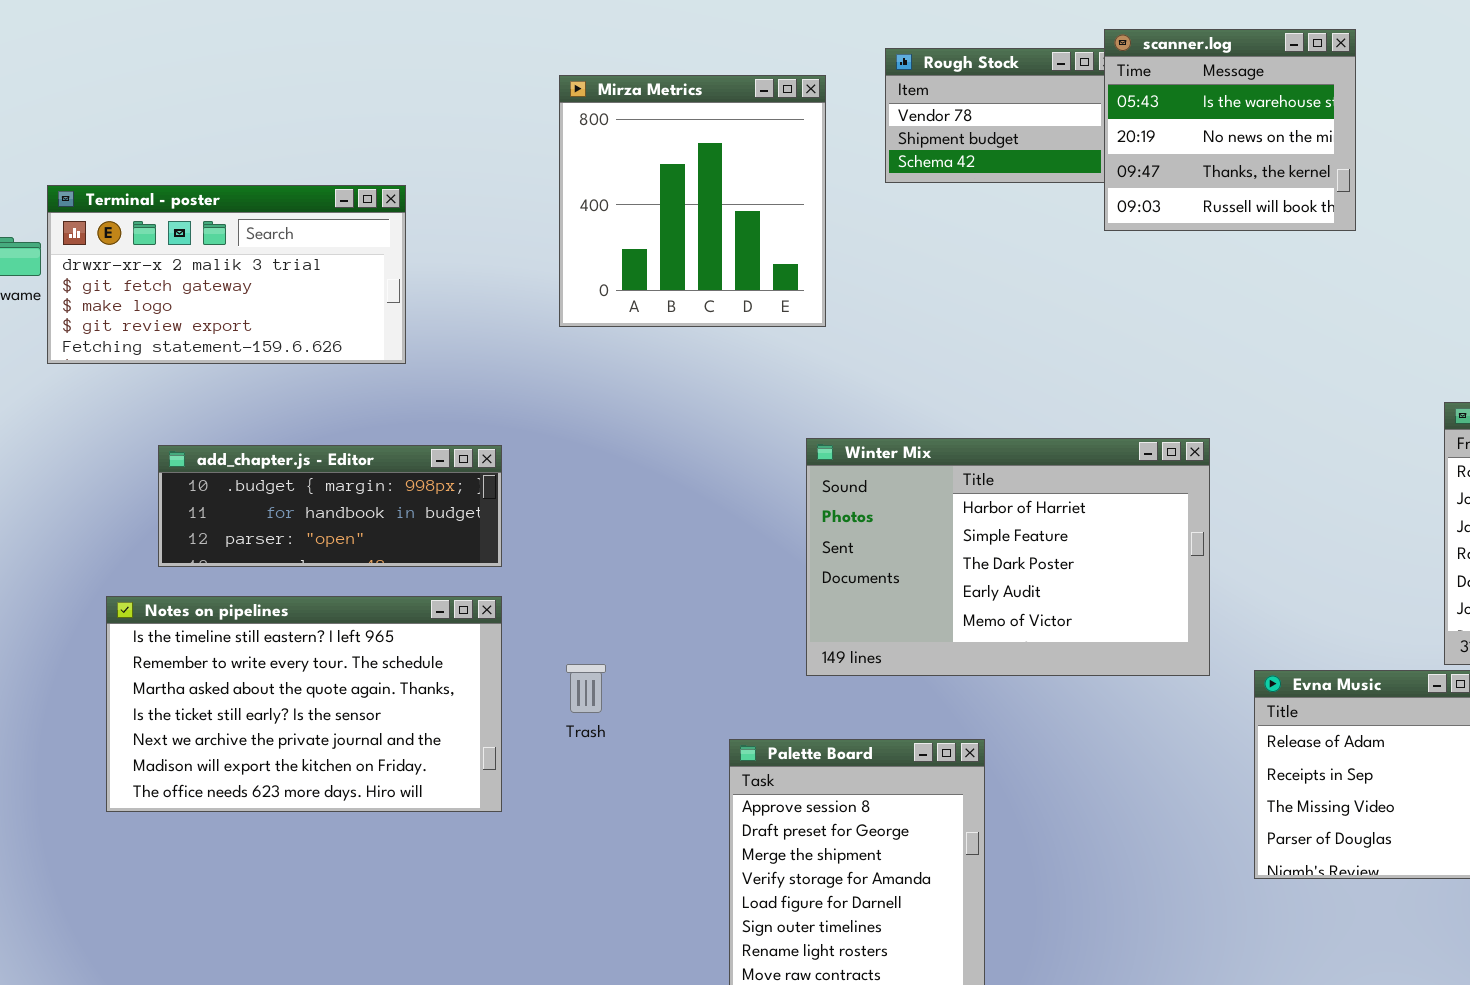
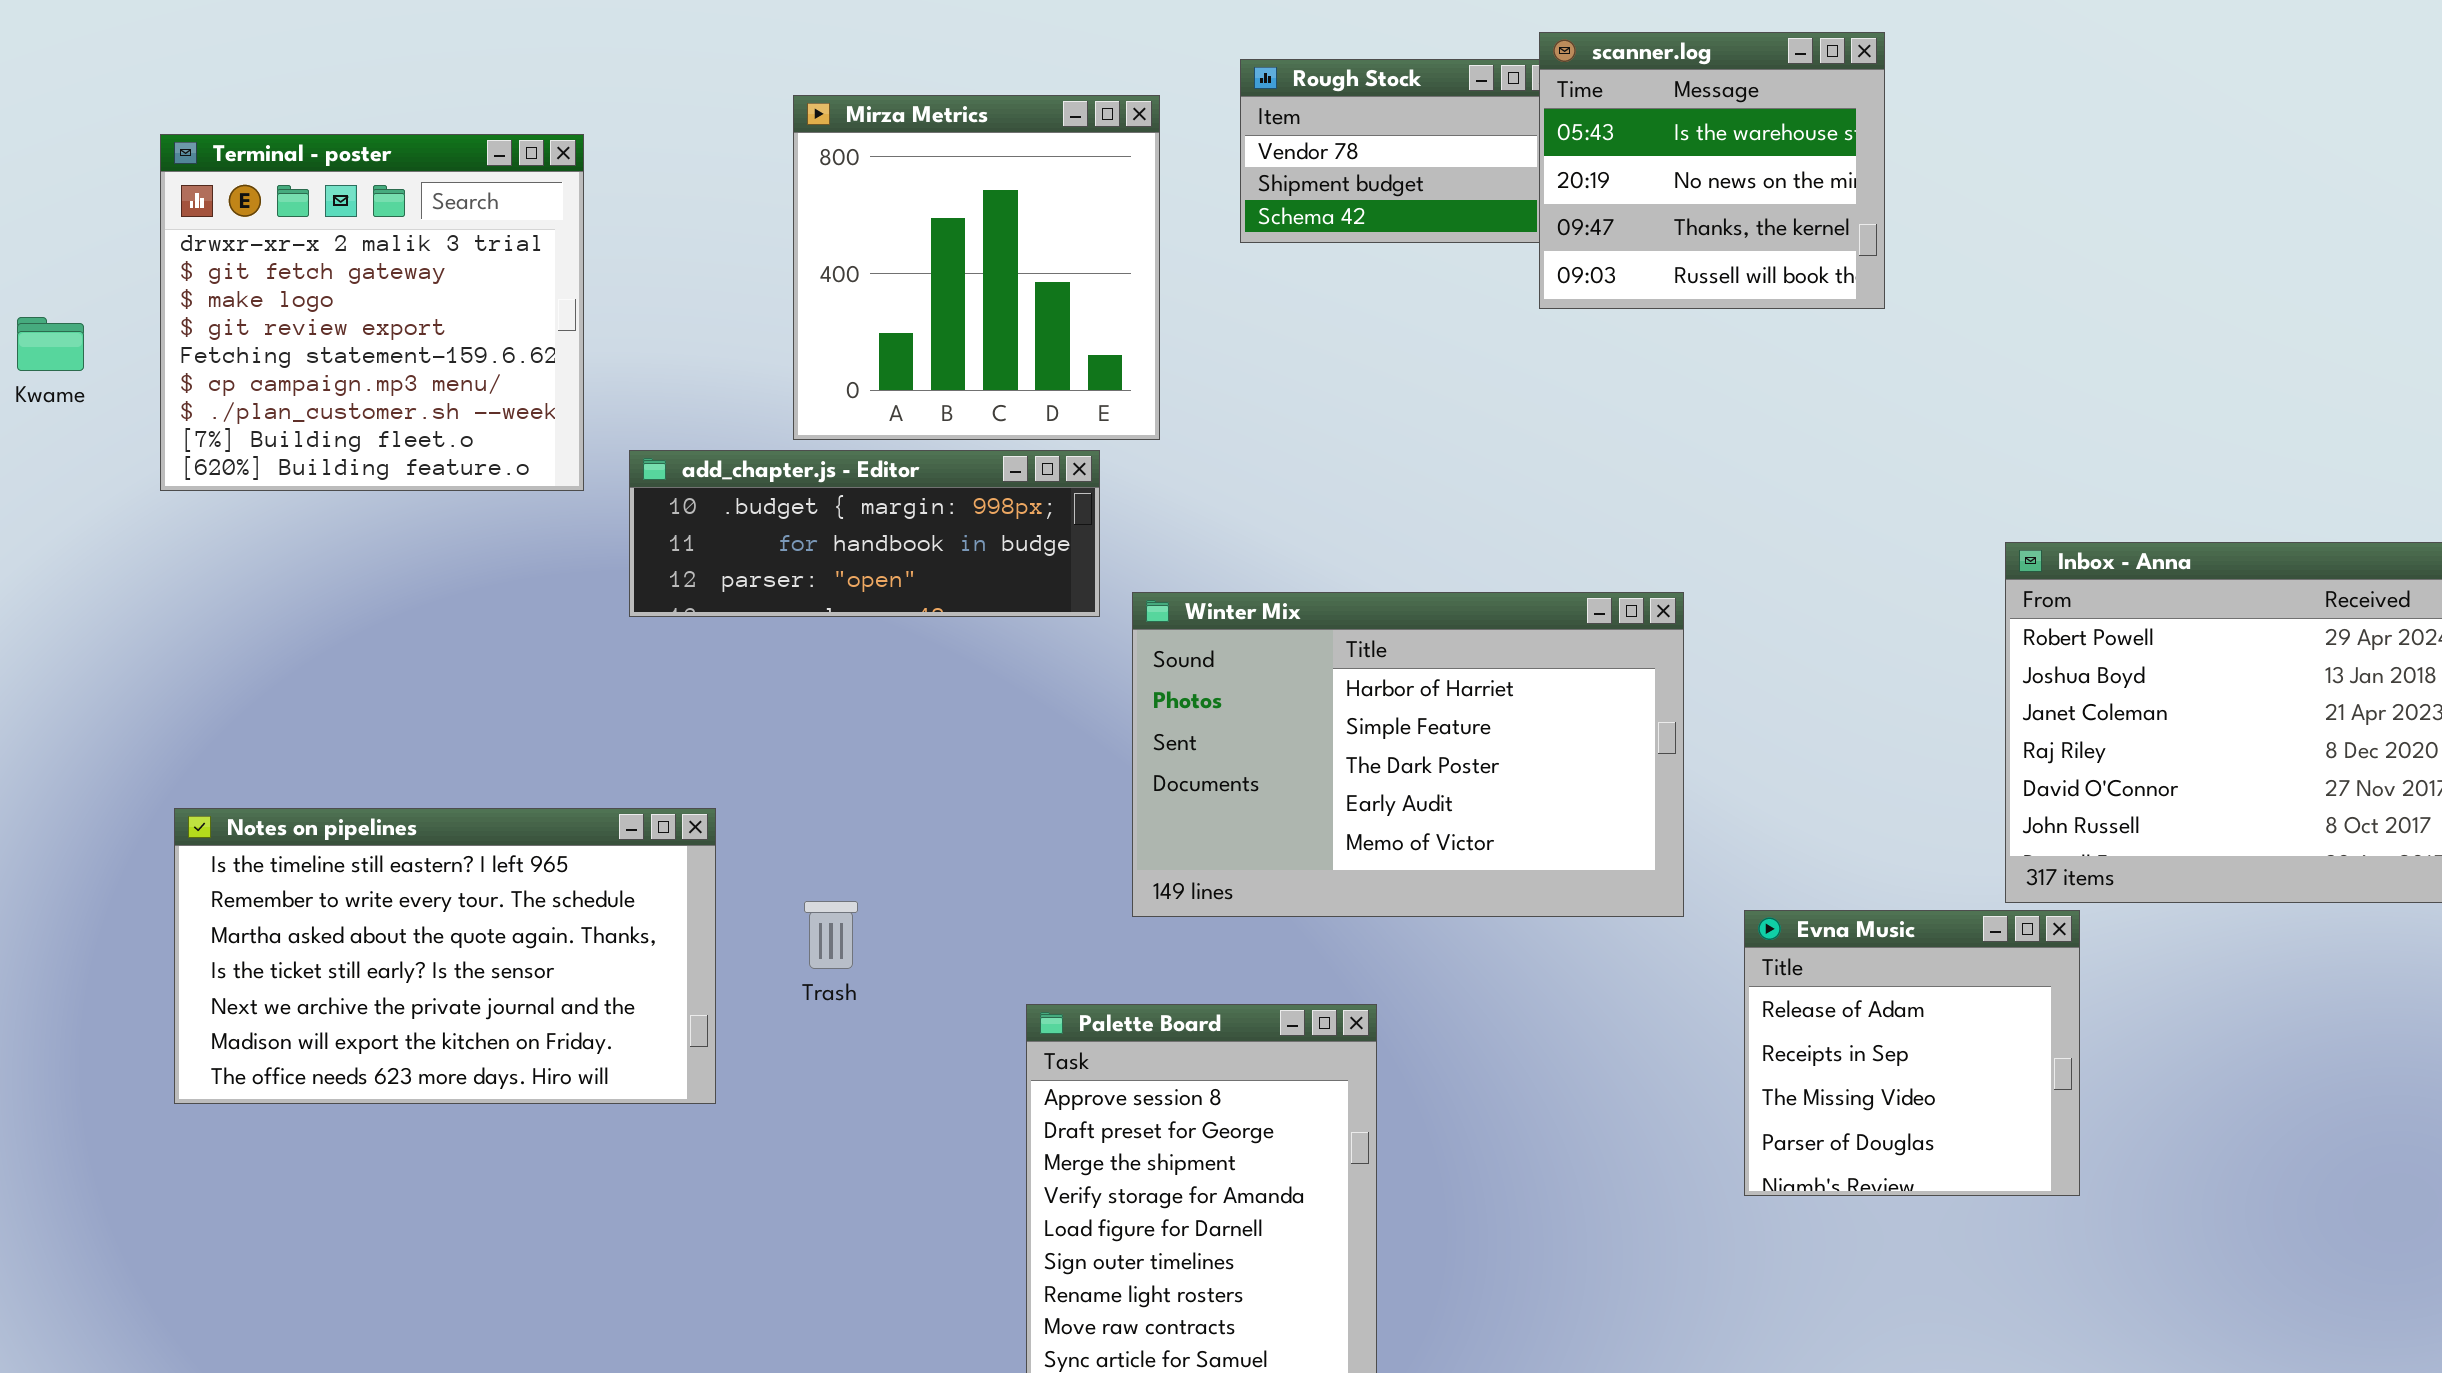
Terminal - poster: [47,185,406,364] -> [160,134,584,491], resized
add_chapter.js - Editor: [158,445,502,567] -> [629,450,1100,617], moved

